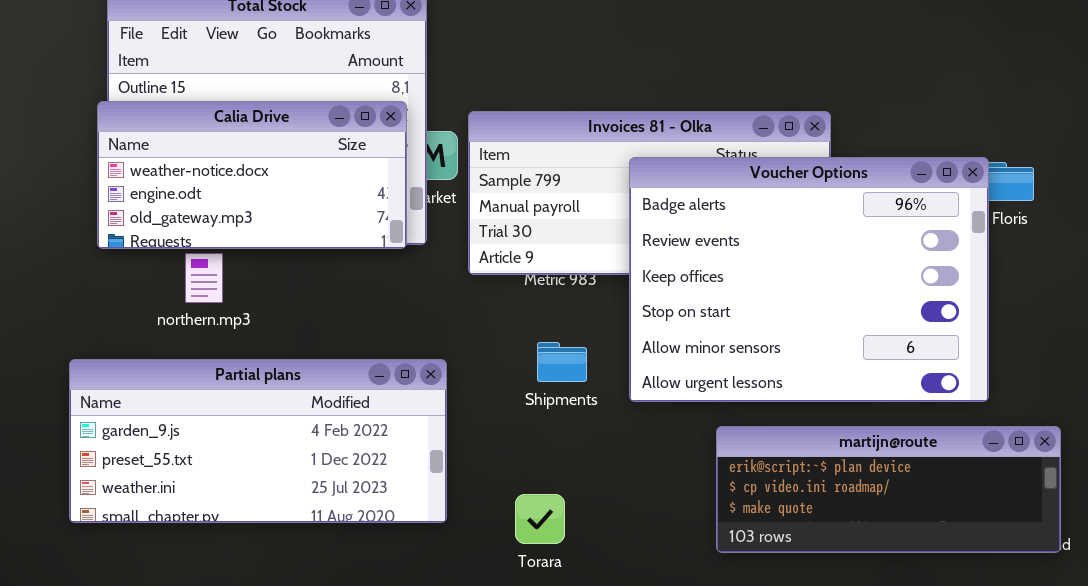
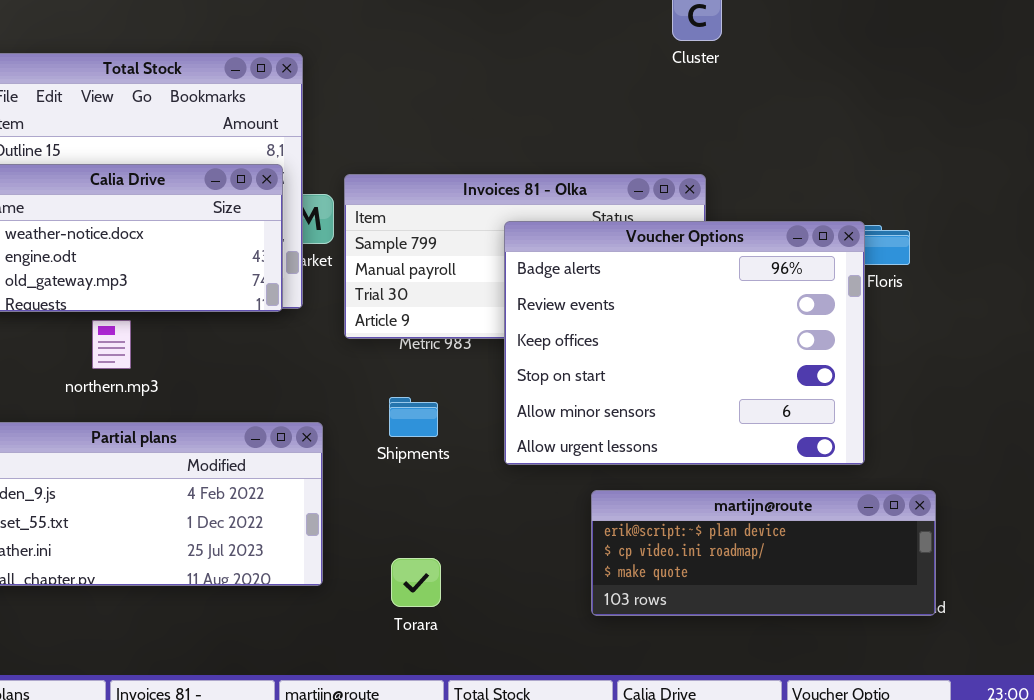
northern.mp3: [185,253,223,303] -> [92,320,131,369], moved
Shipments: [537,342,587,382] -> [389,397,438,437], moved

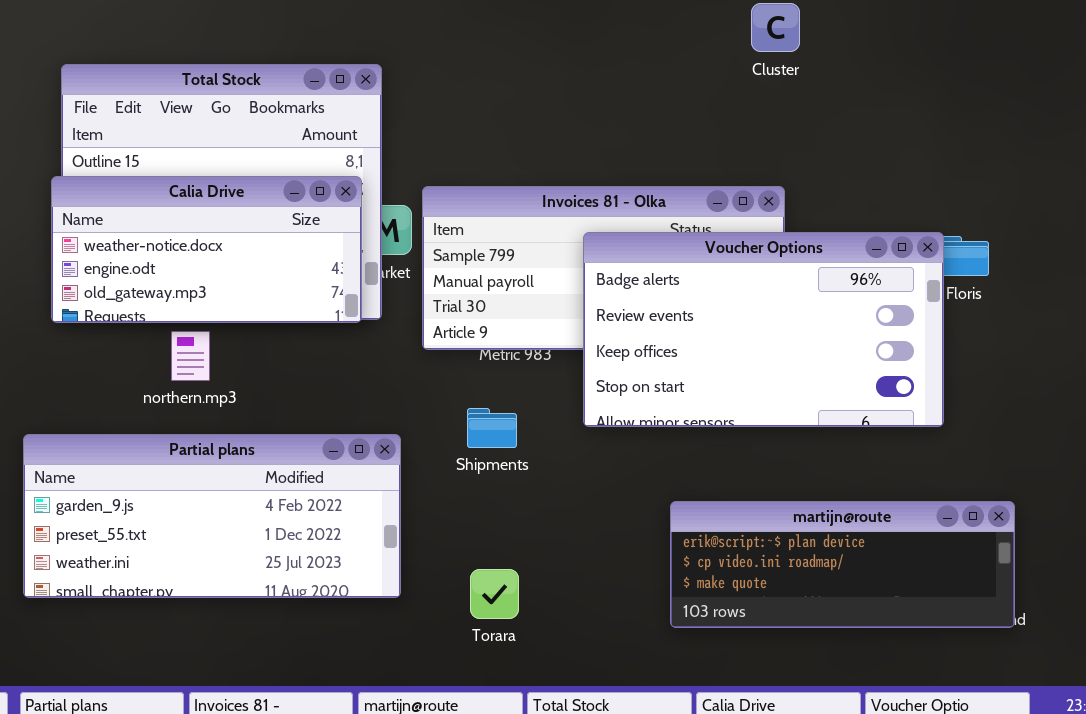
Voucher Options: [504,221,865,465] -> [583,232,944,427], resized

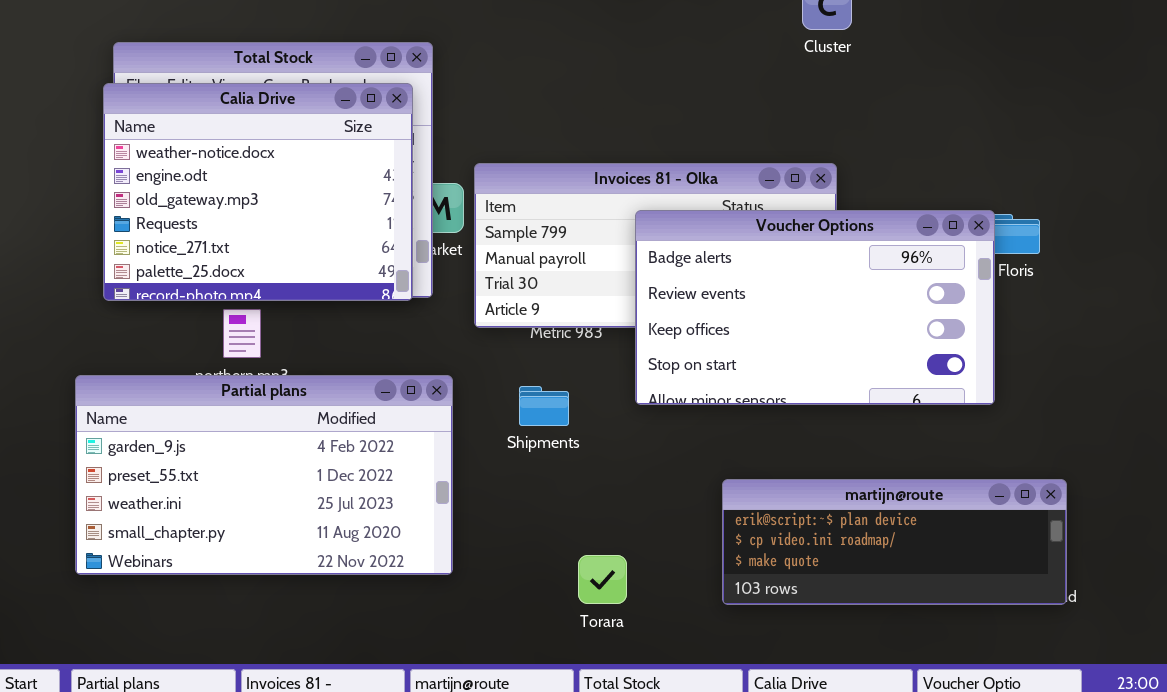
Calia Drive: [51,176,362,323] -> [103,83,413,301], resized
Partial plans: [23,434,401,598] -> [75,375,453,575], resized
Torara: [470,569,519,619] -> [578,555,627,604], moved

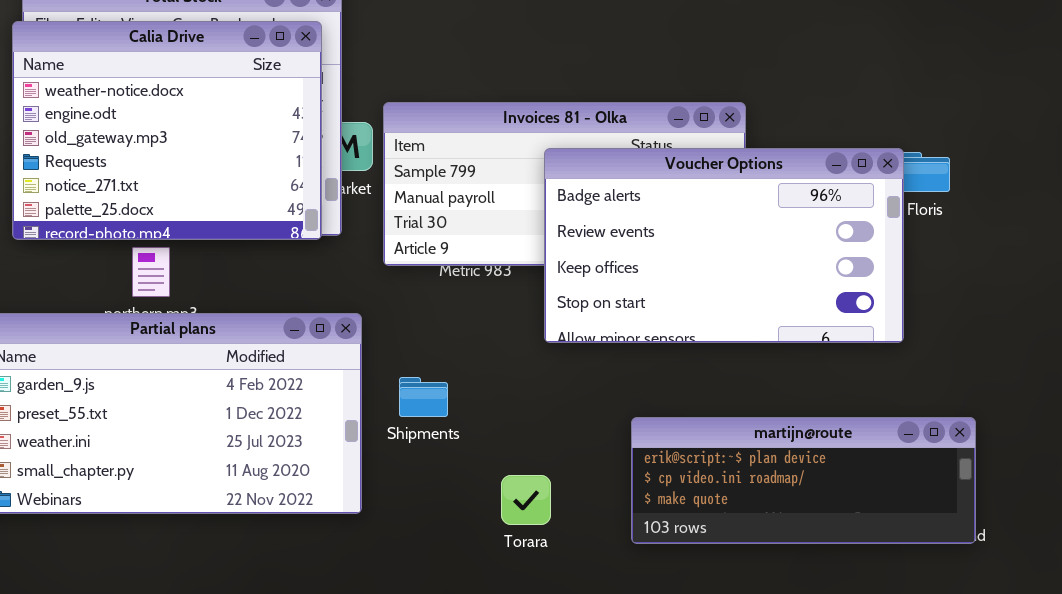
Shipments: [519,386,569,426] -> [399,377,448,417], moved
Torara: [578,555,627,604] -> [501,475,551,525], moved

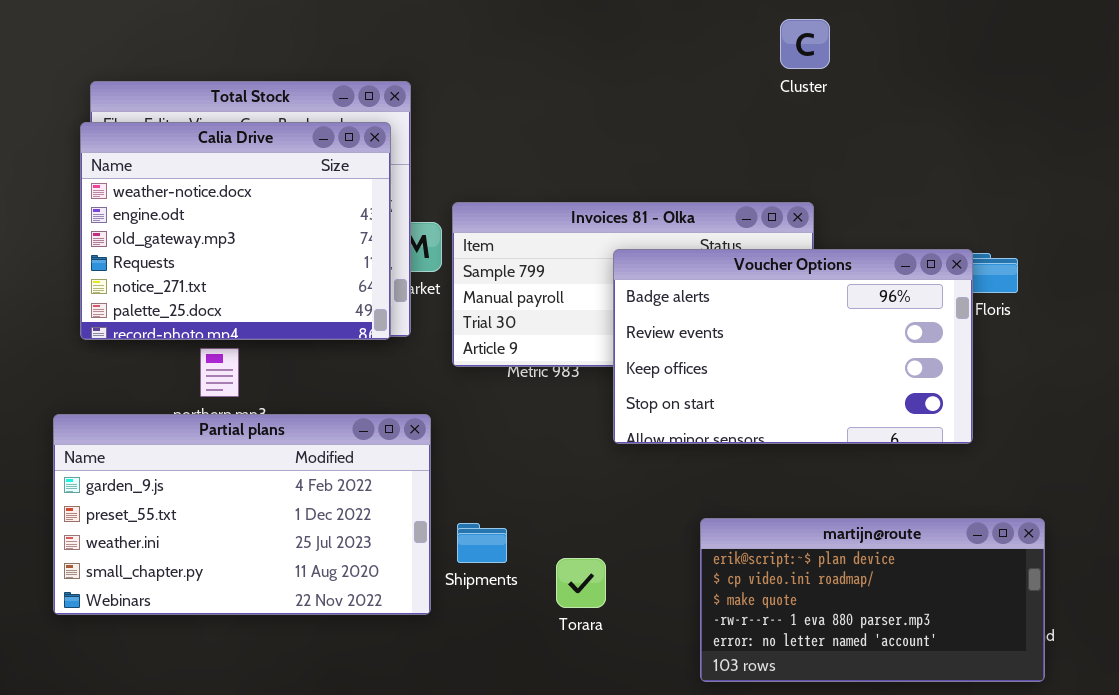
Shipments: [399,377,448,417] -> [457,523,507,563], moved
martijn@route: [631,417,976,544] -> [700,518,1045,682], resized
Torara: [501,475,551,525] -> [556,558,606,608], moved

